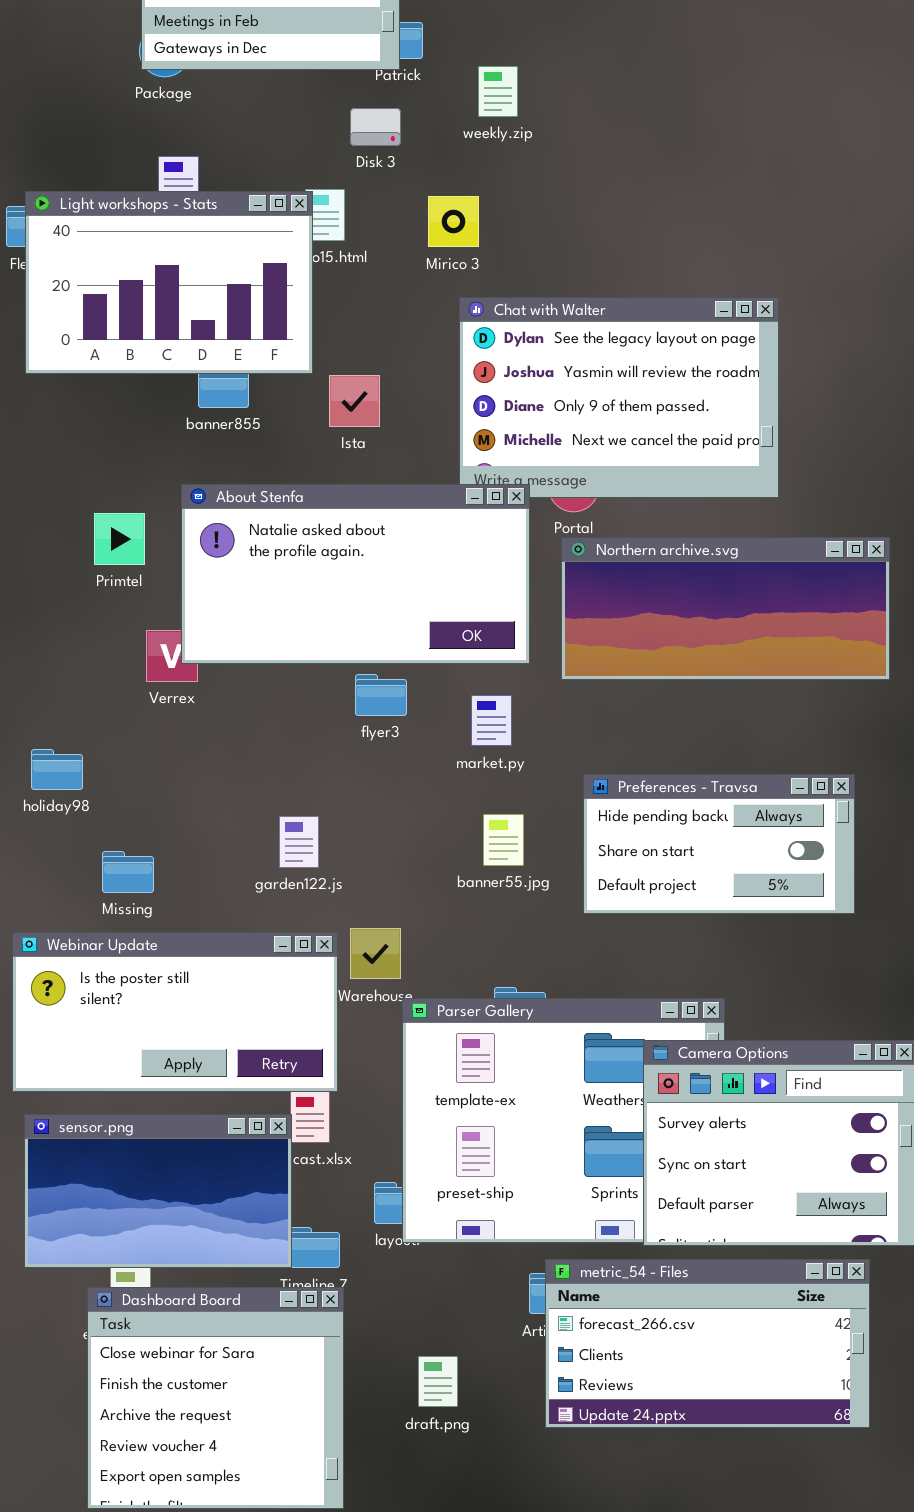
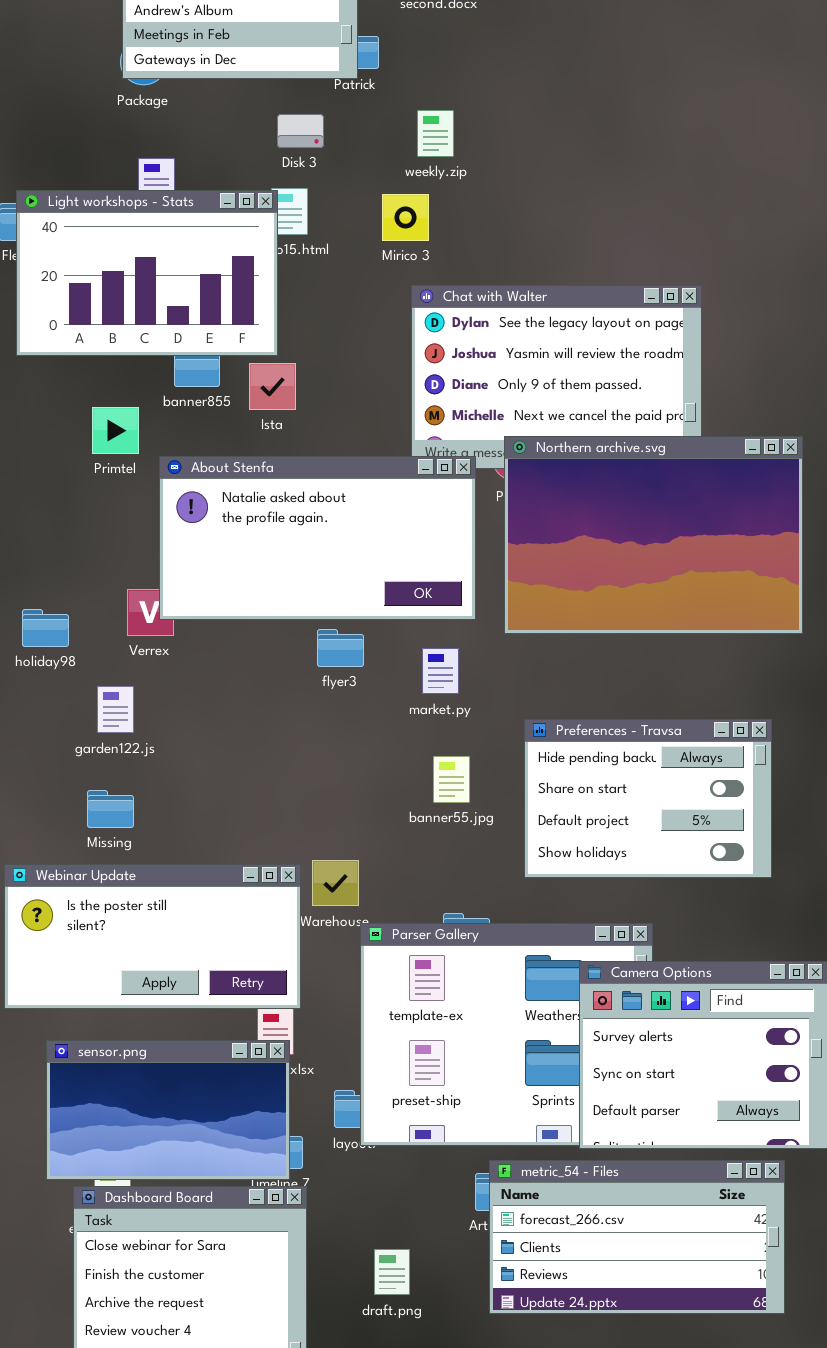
weekly.zip: [478,66,518,117] -> [417,110,454,157], moved
Disk 3: [350,108,401,146] -> [277,114,324,148], moved
Ista: [329,375,380,427] -> [249,363,296,410], moved
Primtel: [94,513,145,565] -> [92,407,139,454], moved
Northern archive.svg: [561,537,890,680] -> [504,436,803,634], resized
holiday98: [31,749,83,790] -> [22,609,69,647], moved
Preferences - Travsa: [583,774,855,914] -> [524,719,772,878], resized
garden122.js: [279,816,319,868] -> [97,686,134,733], moved
sensor.png: [24,1114,292,1268] -> [46,1040,290,1180], moved

